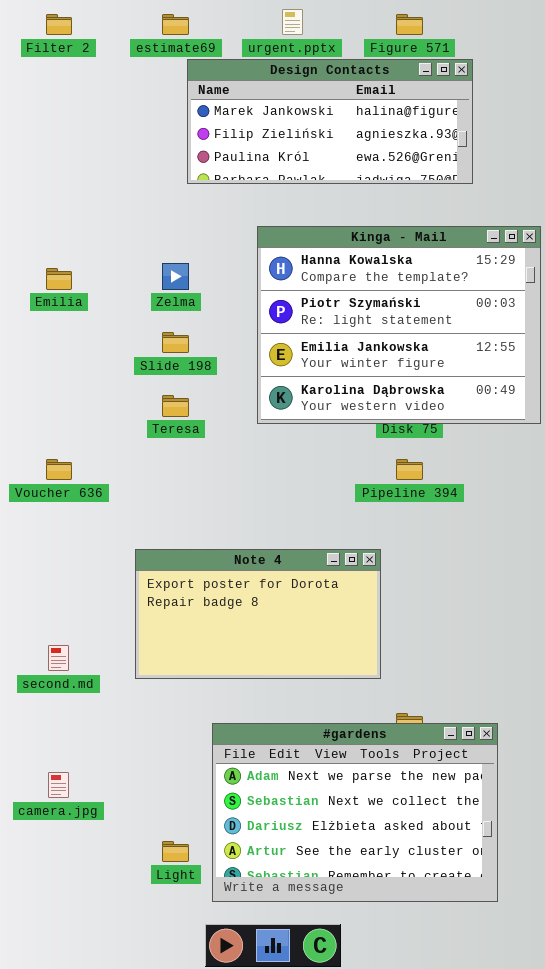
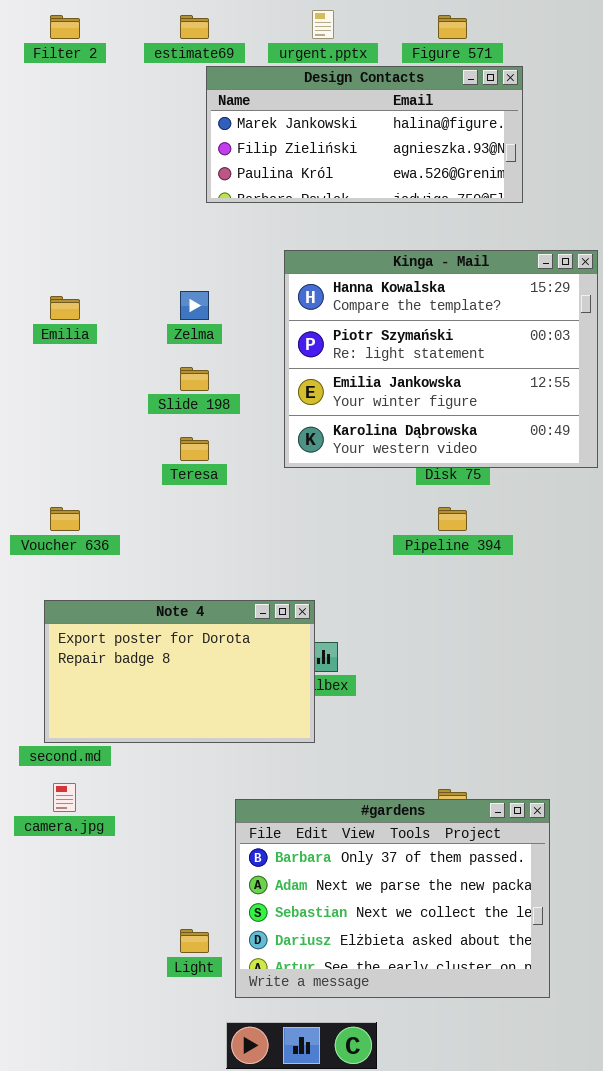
Note 4: [135,549,381,679] -> [44,600,315,743], moved
#gardens: [212,723,498,902] -> [235,799,550,998], scrolled up 1 row
camera.jpg: [48,772,69,798] -> [53,783,76,812], moved

